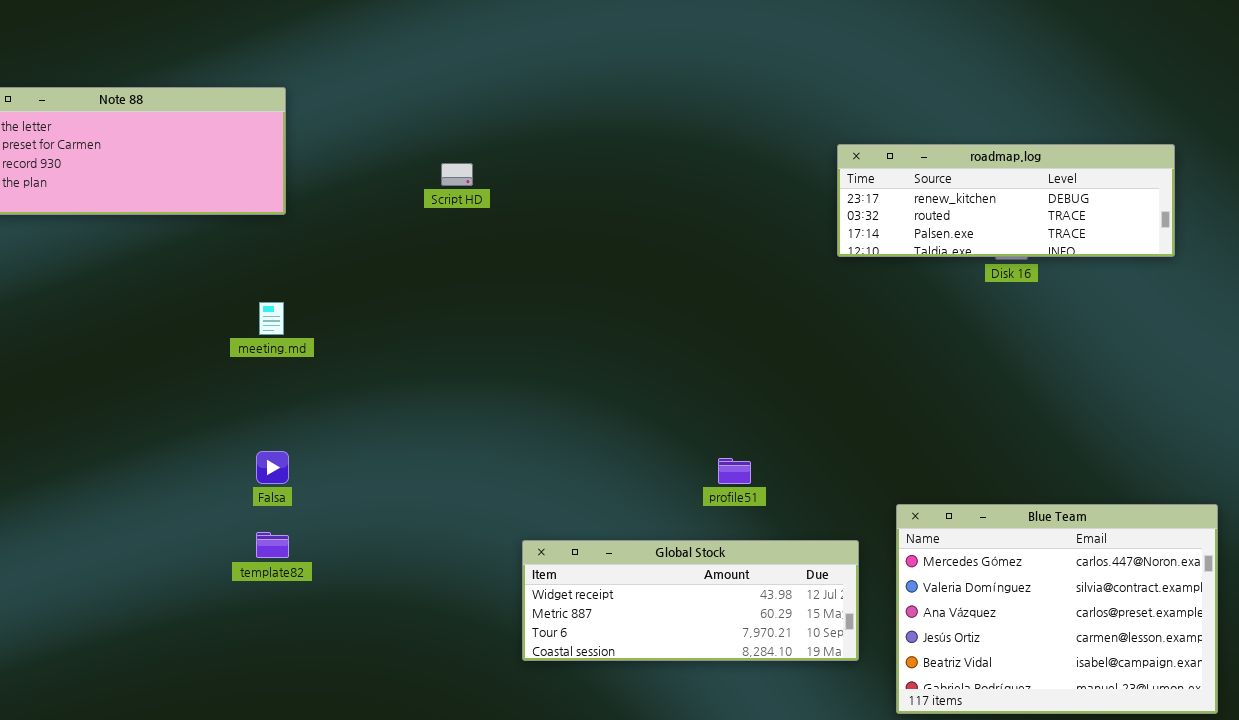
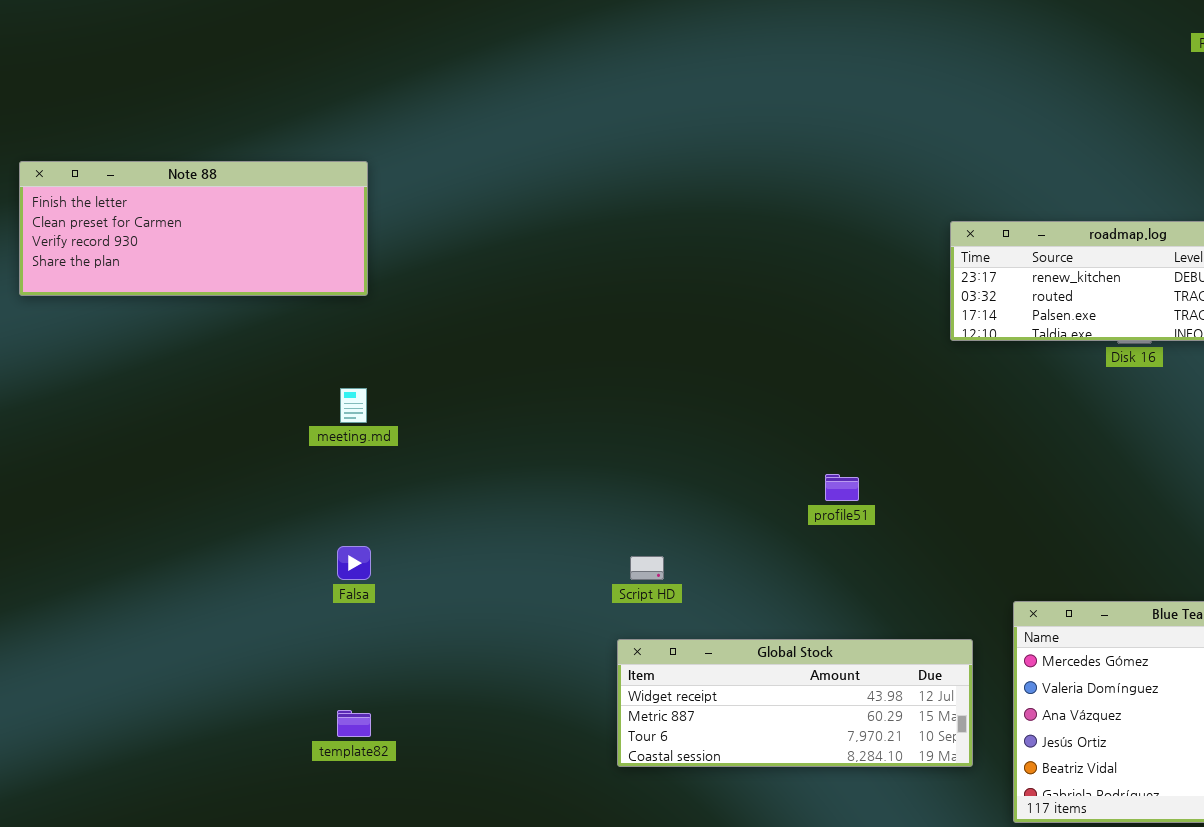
Script HD: [441,163,473,186] -> [630,556,664,580], moved
profile51: [718,458,751,484] -> [825,474,859,501], moved
template82: [256,532,289,558] -> [337,710,371,737], moved

